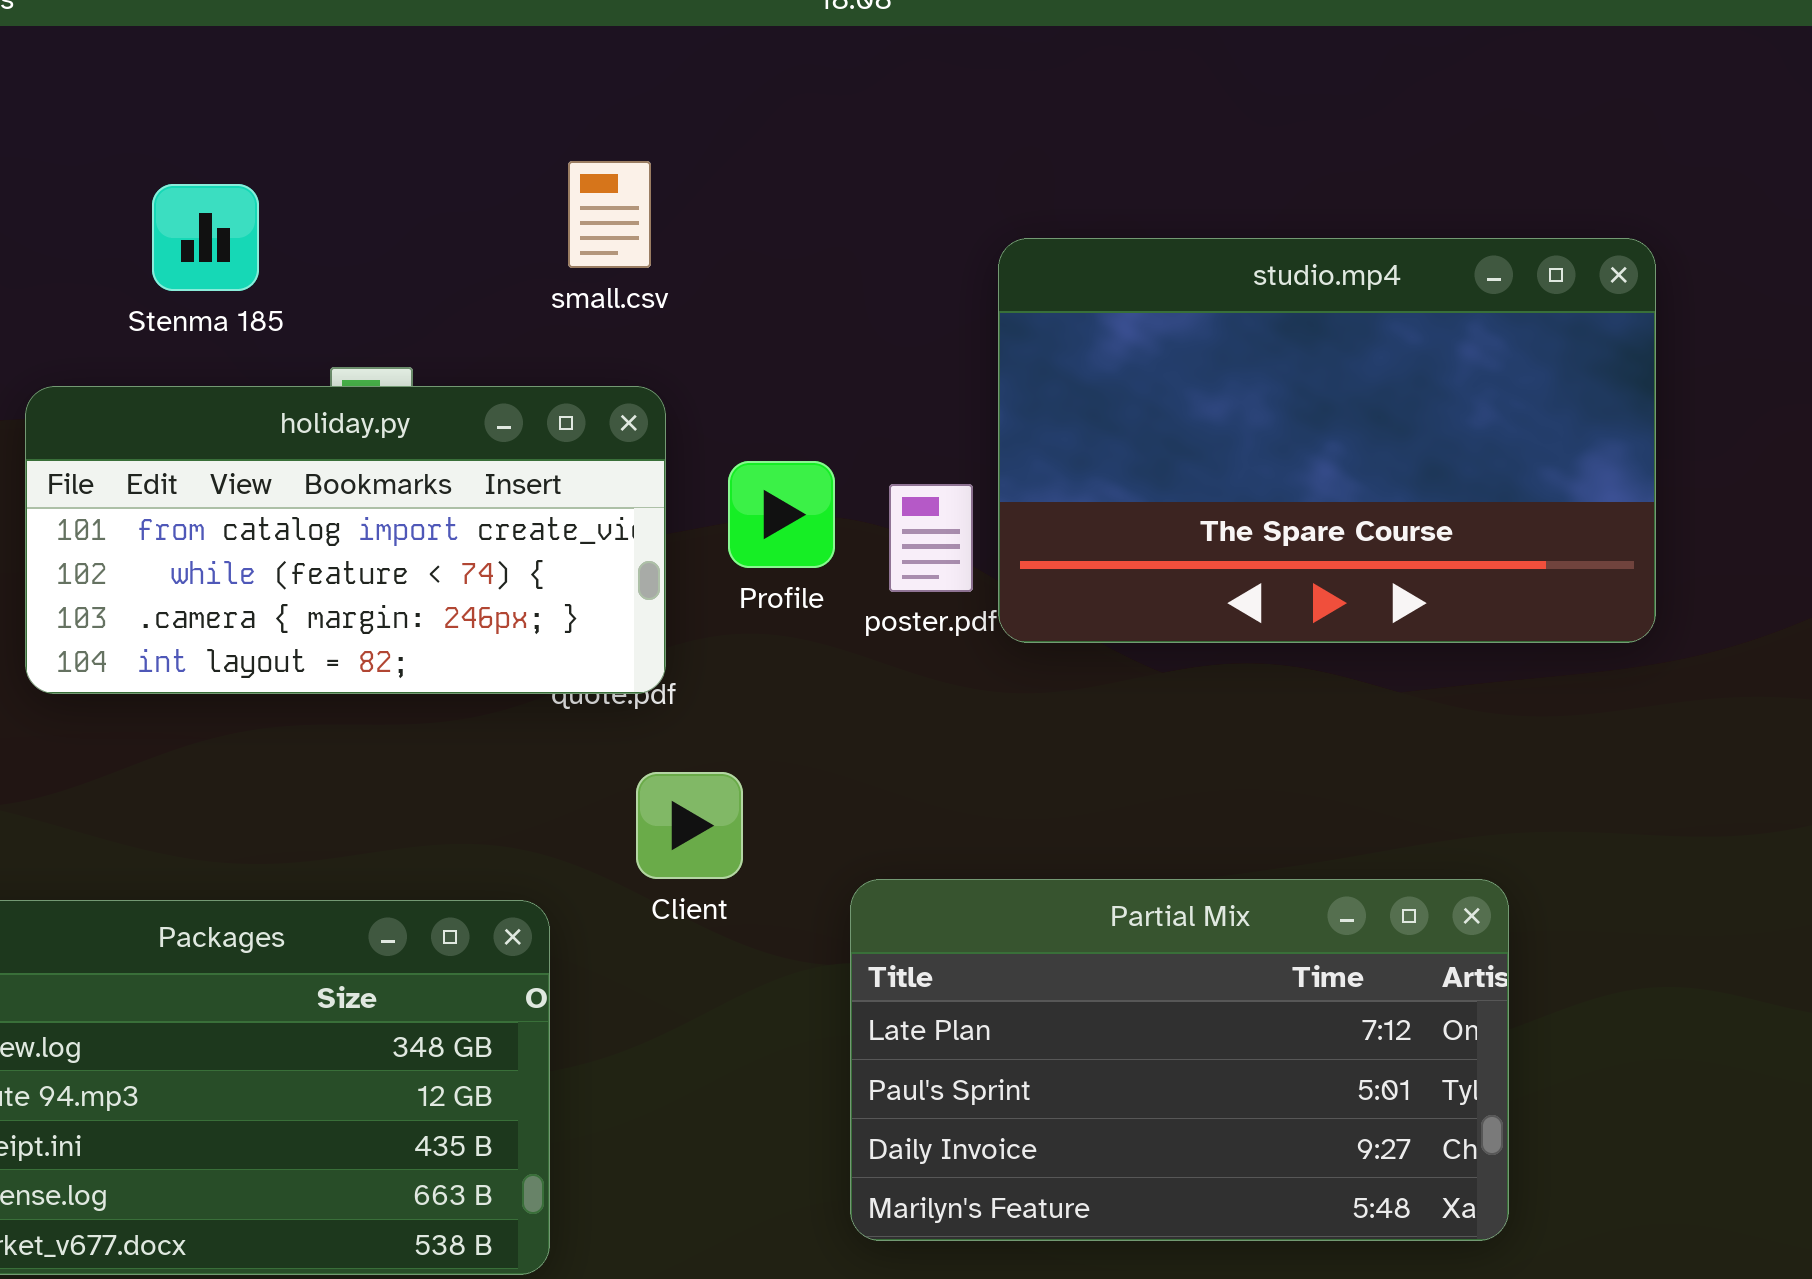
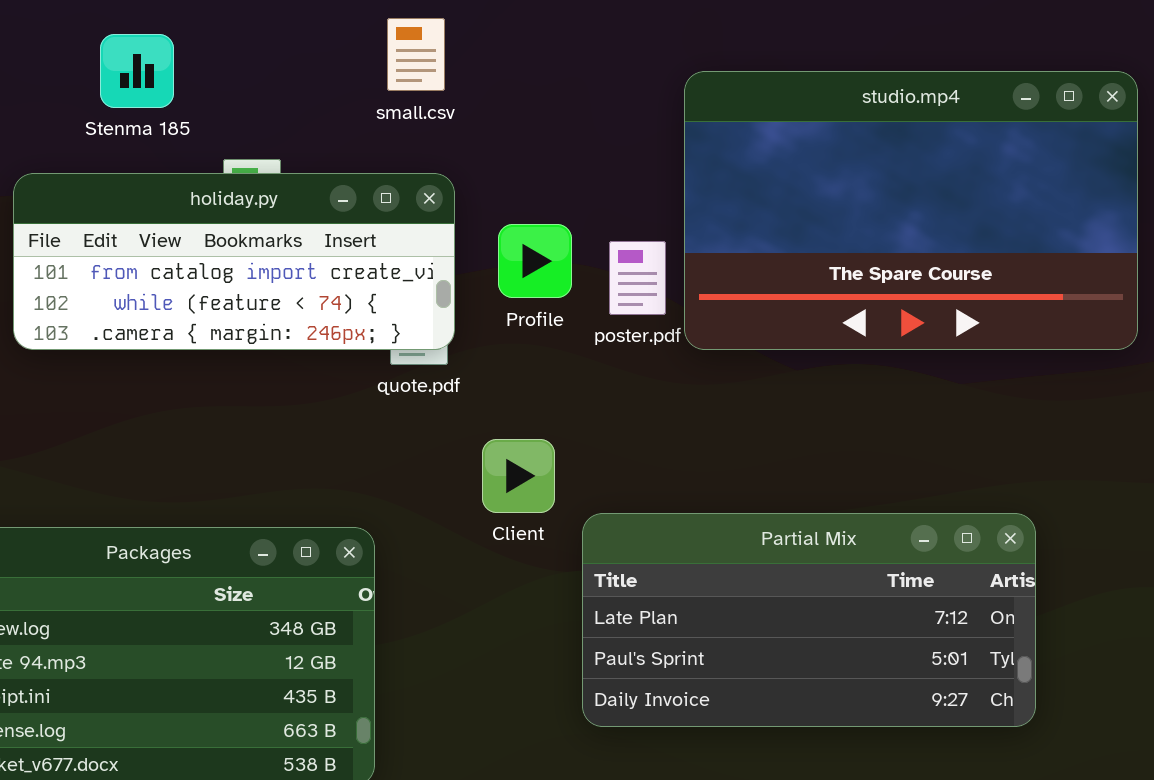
holiday.py: [25,386,666,694] -> [13,173,455,350], resized
Client: [636,772,743,879] -> [482,439,555,513], moved
Partial Mix: [850,879,1509,1241] -> [582,513,1036,727], resized

